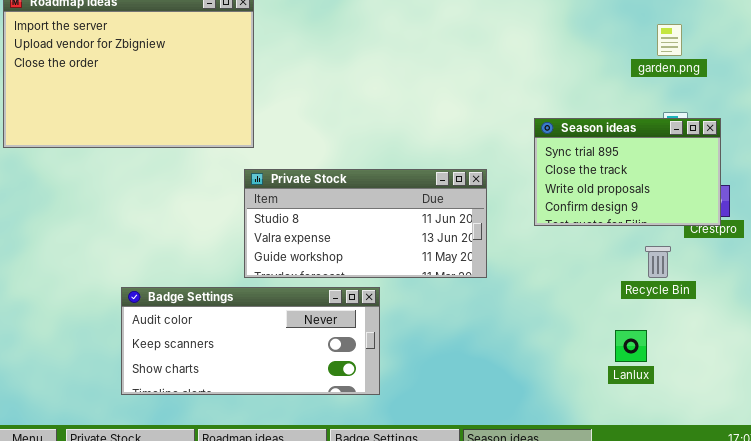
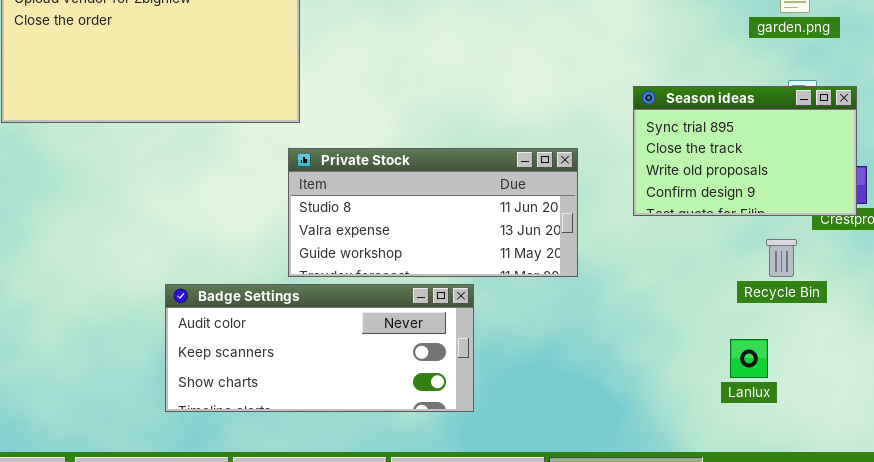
Badge Settings: [121,287,380,395] -> [165,284,474,412], moved

